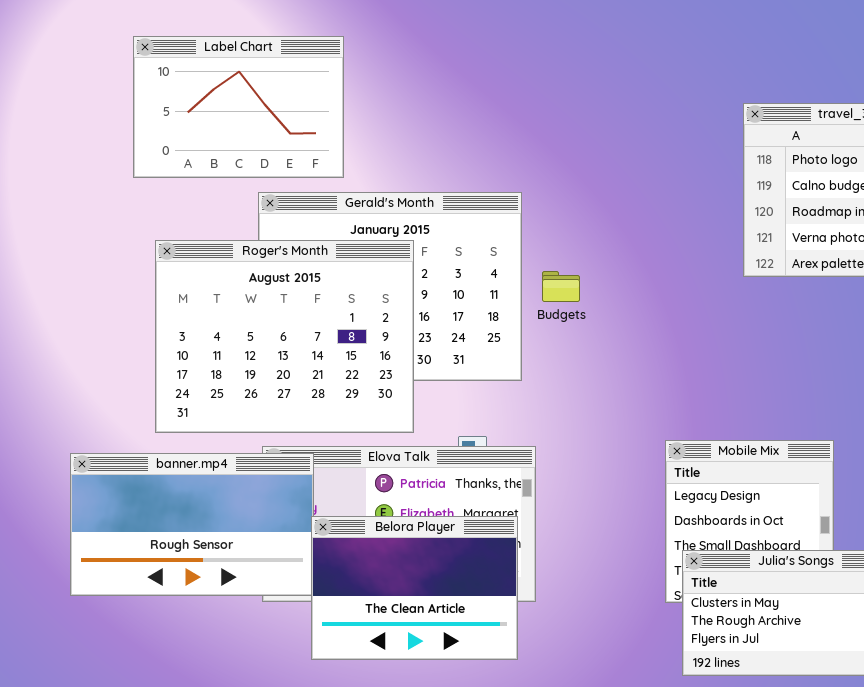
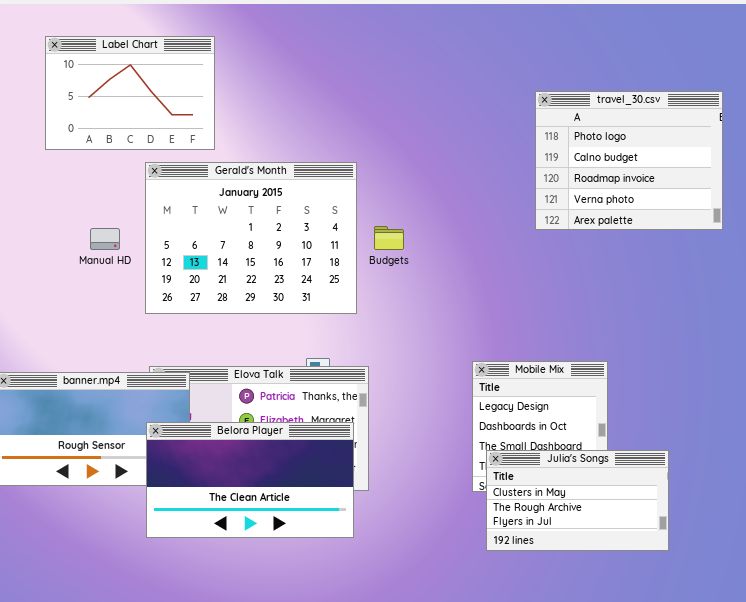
Roger's Month: [155,240,414,433] -> none, closed
Belora Player: [311,516,518,660] -> [146,422,354,538], resized

